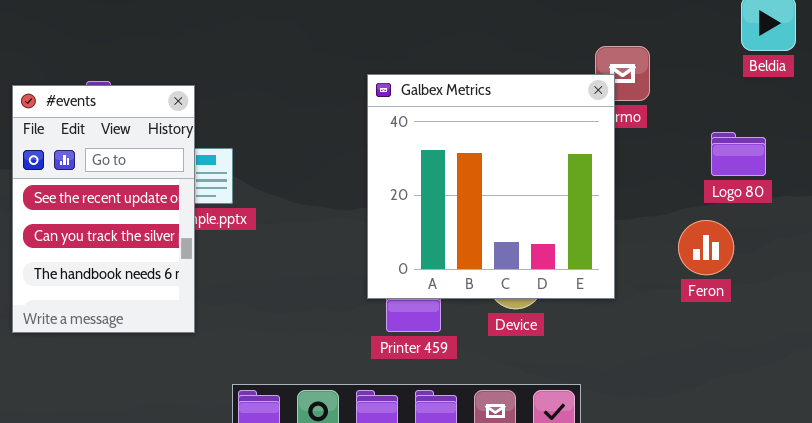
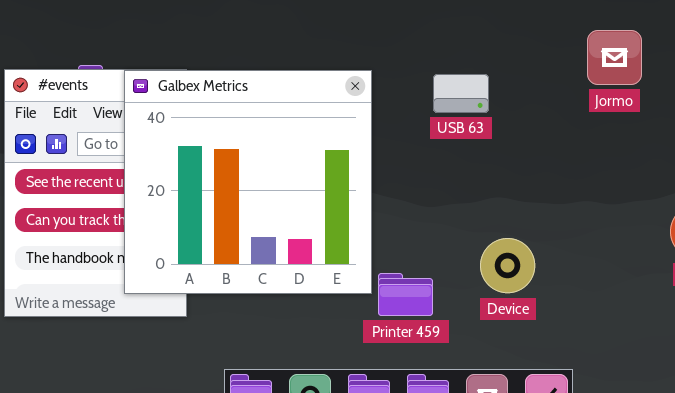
Galbex Metrics: [367,74,615,299] -> [124,70,372,294], moved

